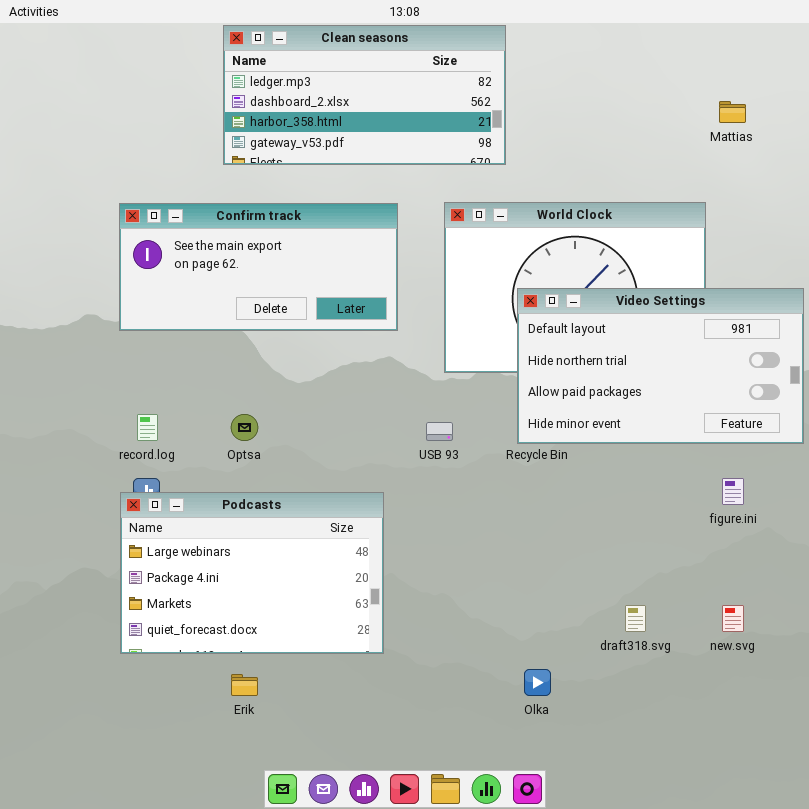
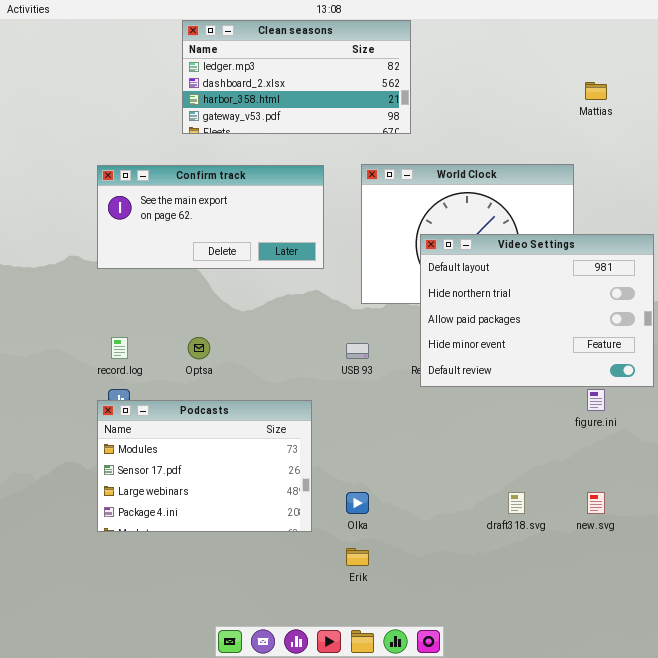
Video Settings: [517,288,804,444] -> [420,234,654,387], resized
Podcasts: [120,492,384,654] -> [97,400,312,532], scrolled up 2 rows
Olka: [524,669,551,696] -> [346,492,369,514], moved
Erik: [231,674,258,696] -> [346,548,369,566], moved

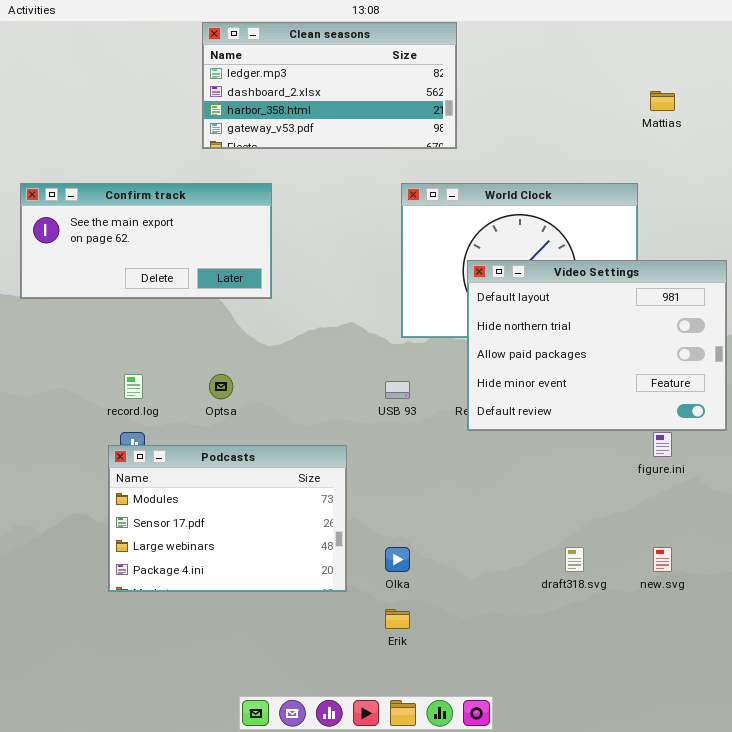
Confirm track: [97,165,324,269] -> [20,183,272,299], moved

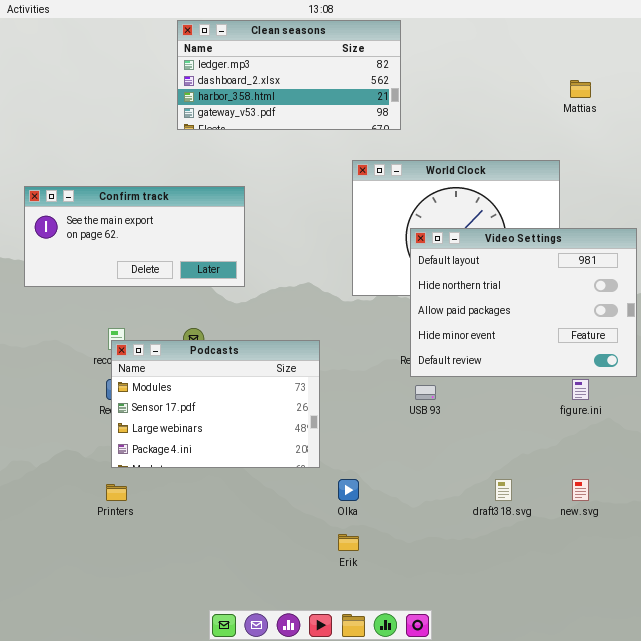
Confirm track: [20,183,272,299] -> [24,186,245,287], moved
USB 93: [385,381,410,399] -> [415,385,436,400], moved
Podcasts: [108,445,347,592] -> [111,340,320,468], moved

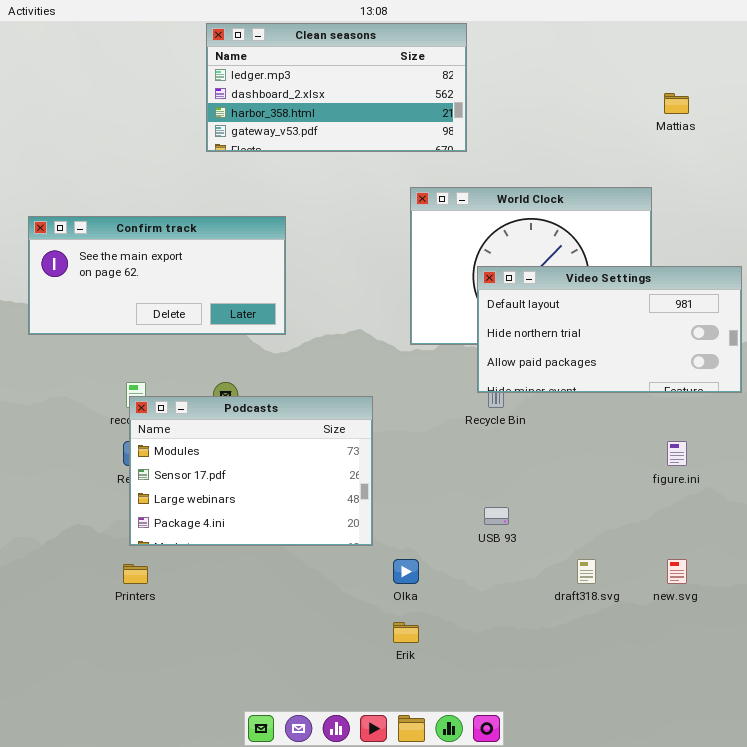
Video Settings: [410,228,637,377] -> [477,266,742,393], resized
USB 93: [415,385,436,400] -> [484,507,509,525], moved

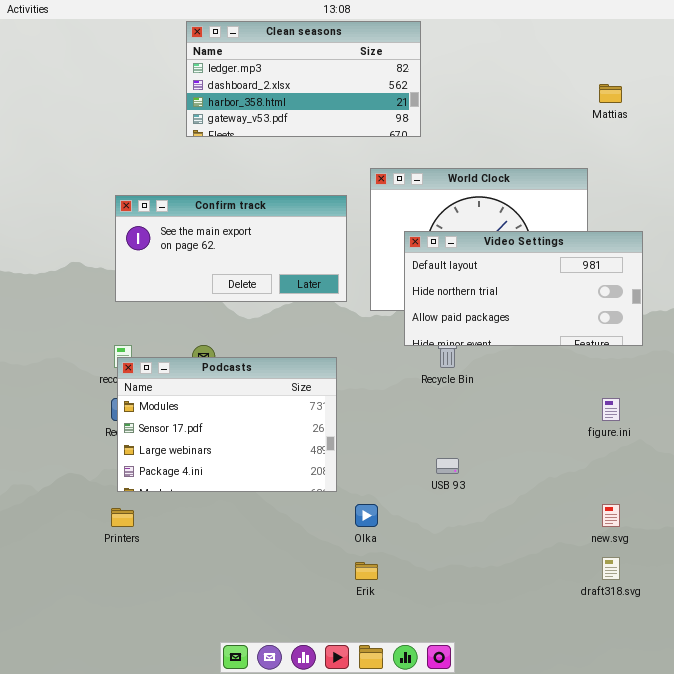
Confirm track: [28,216,286,335] -> [115,195,347,302], moved
Video Settings: [477,266,742,393] -> [404,231,643,346], moved
draft318.svg: [577,559,596,584] -> [602,557,620,580], moved

